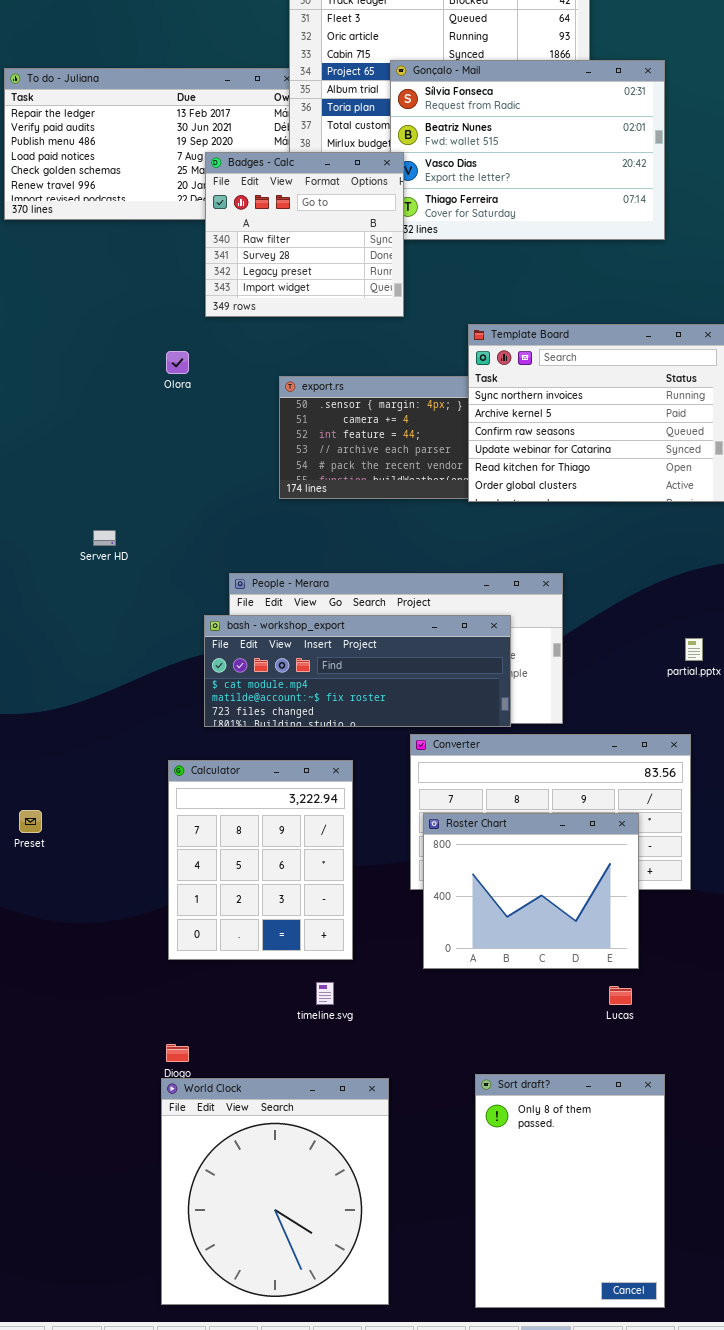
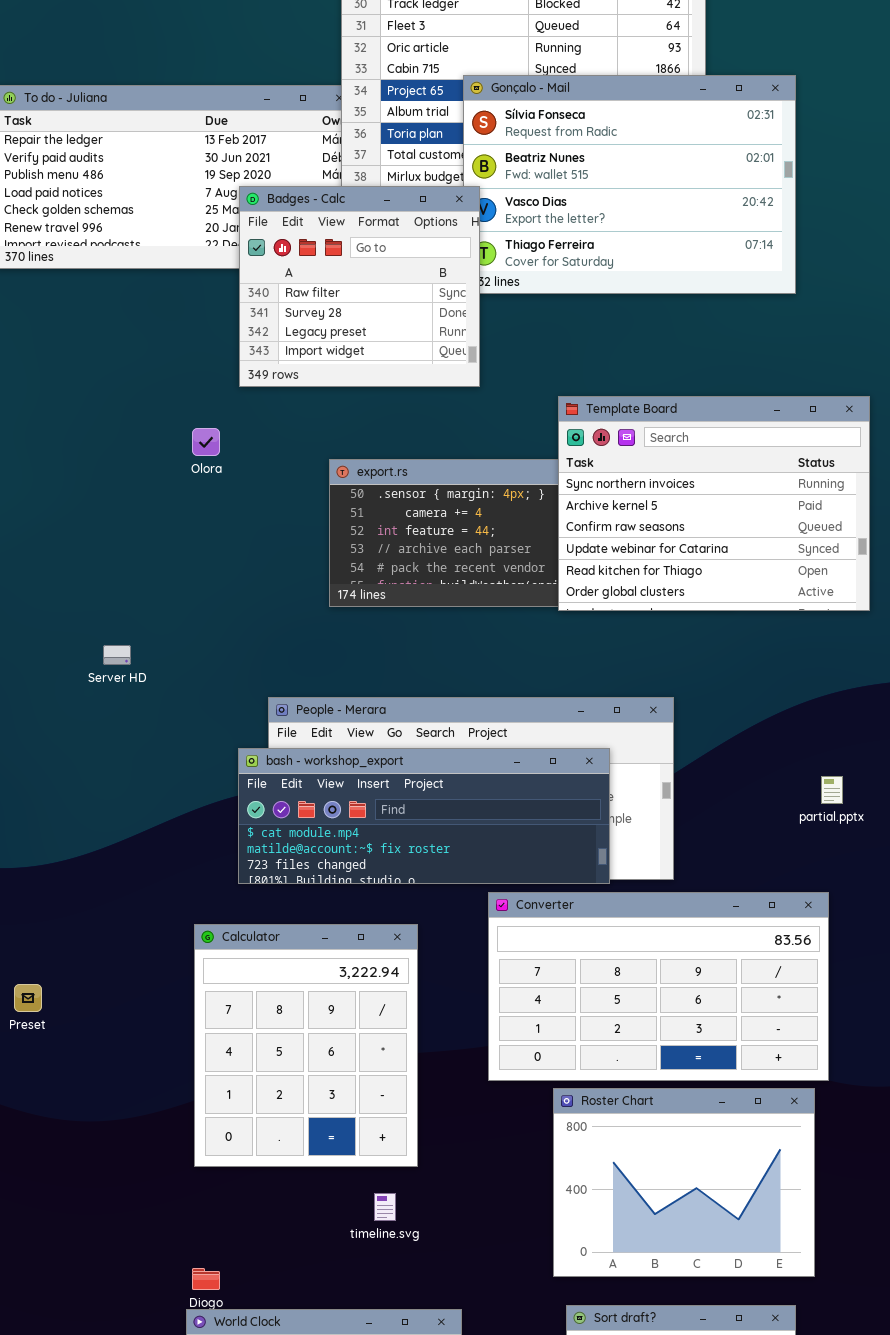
Roster Chart: [423,813,639,969] -> [553,1088,815,1277], moved

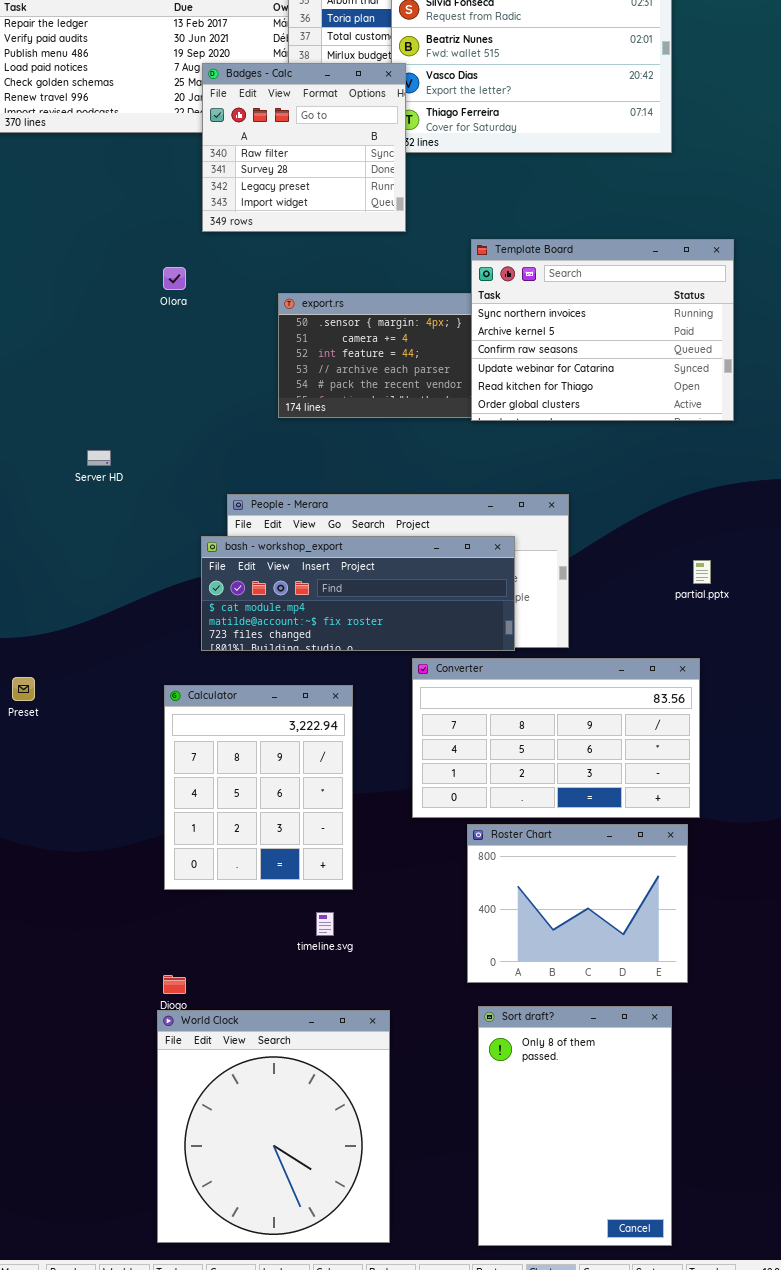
Preset: [14,984,42,1012] -> [12,677,35,701], moved

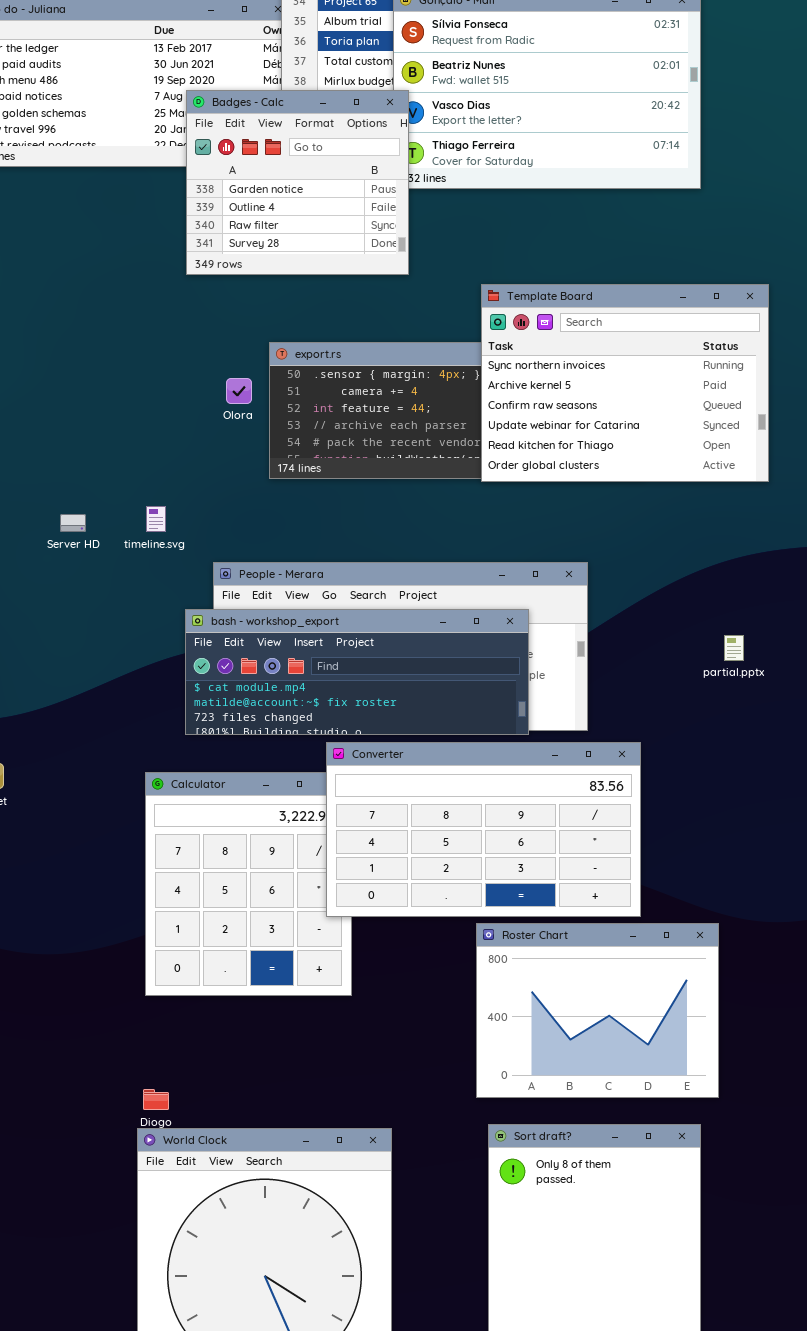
Badges - Calc: [202,63,406,232] -> [186,90,409,275], scrolled up 2 rows
Olora: [163,267,186,290] -> [226,378,252,404], moved
Converter: [412,658,700,818] -> [326,742,641,917], moved
timeline.svg: [316,912,334,936] -> [146,506,166,532], moved

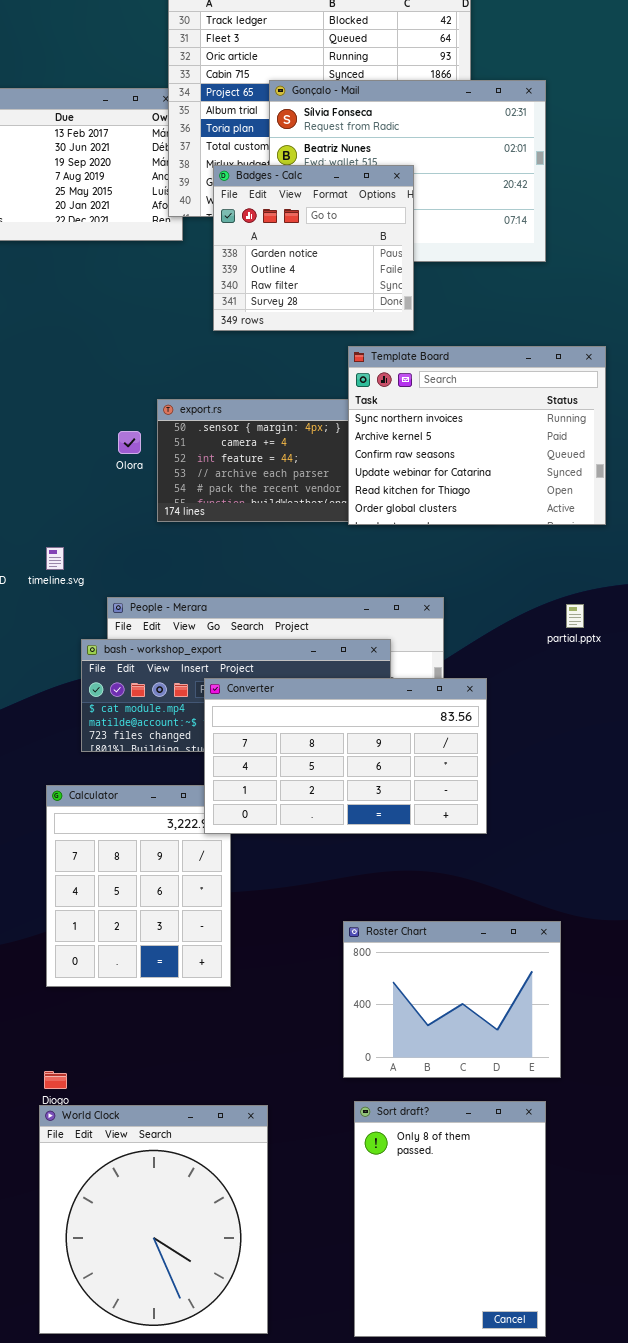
Badges - Calc: [186,90,409,275] -> [213,165,414,331], moved
partial.pptx: [724,635,744,661] -> [566,604,584,628], moved
Converter: [326,742,641,917] -> [204,678,487,834], moved

